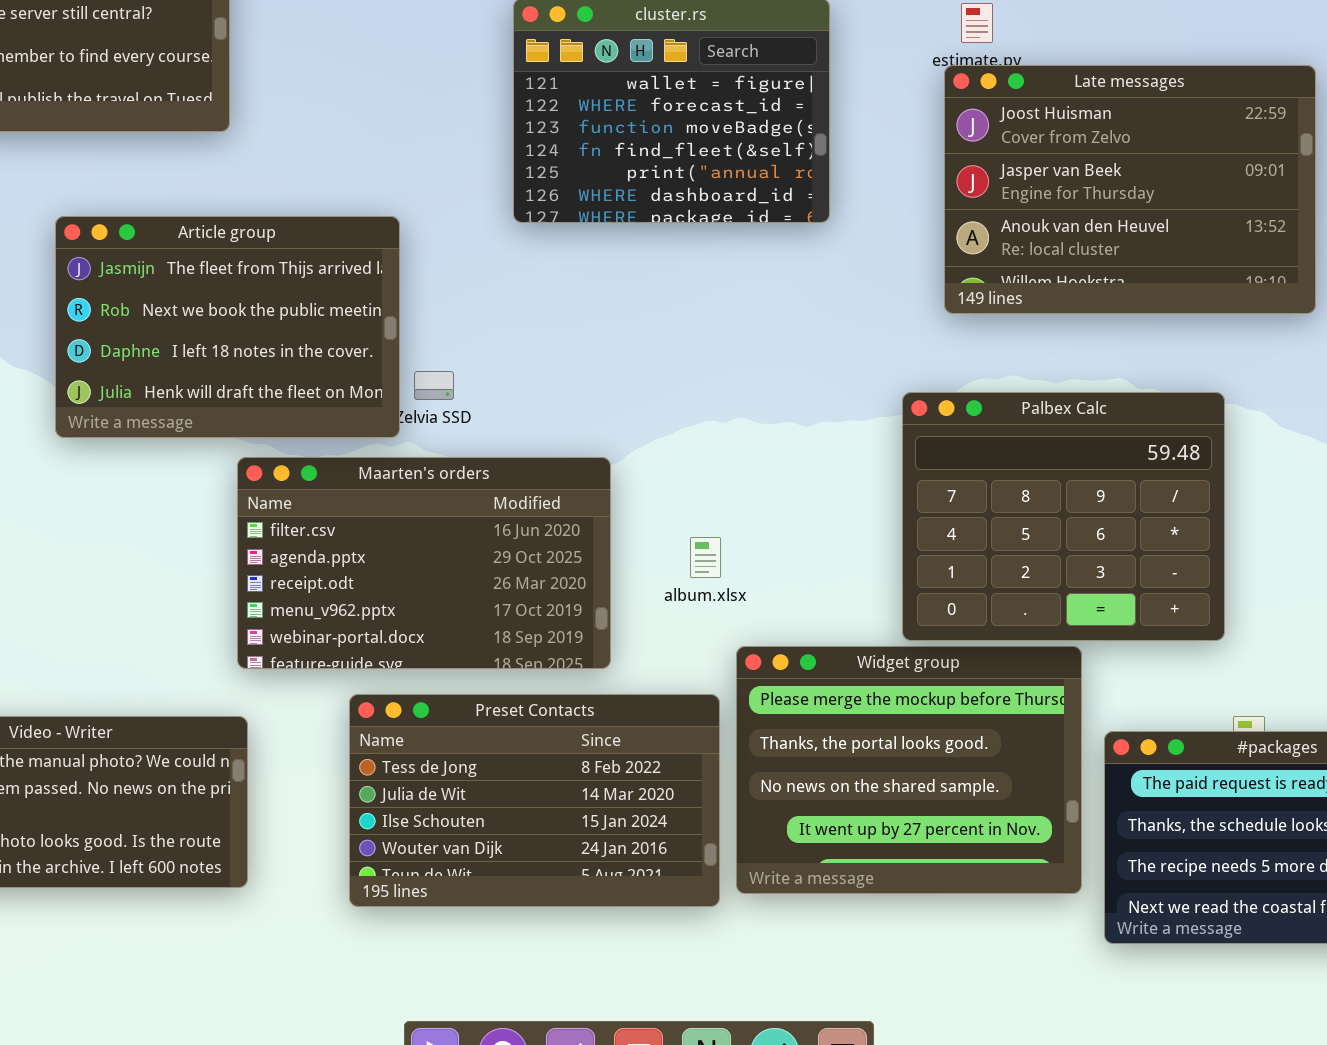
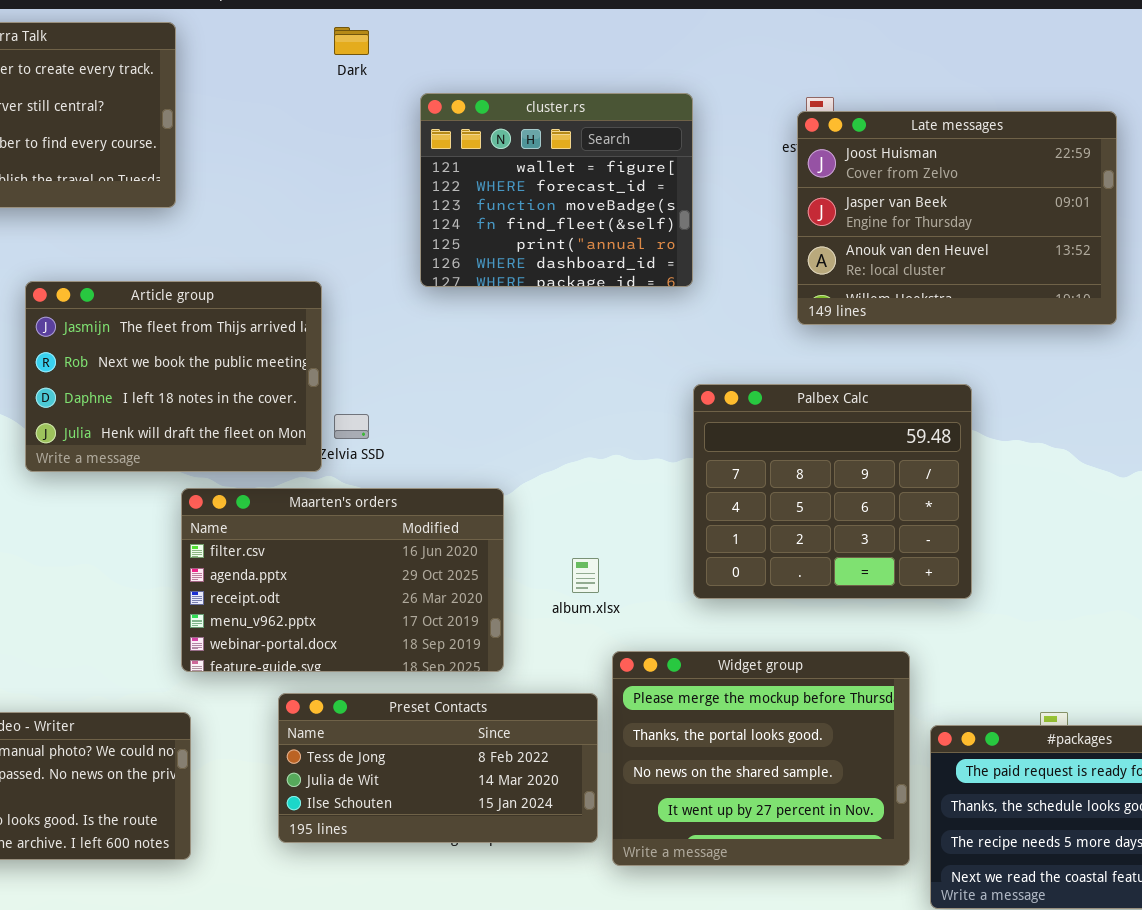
Late messages: [944,65,1316,314] -> [797,111,1117,325], moved
Palbex Calc: [902,392,1225,641] -> [693,384,972,599], moved
Preset Contacts: [349,694,720,907] -> [278,693,598,843], resized

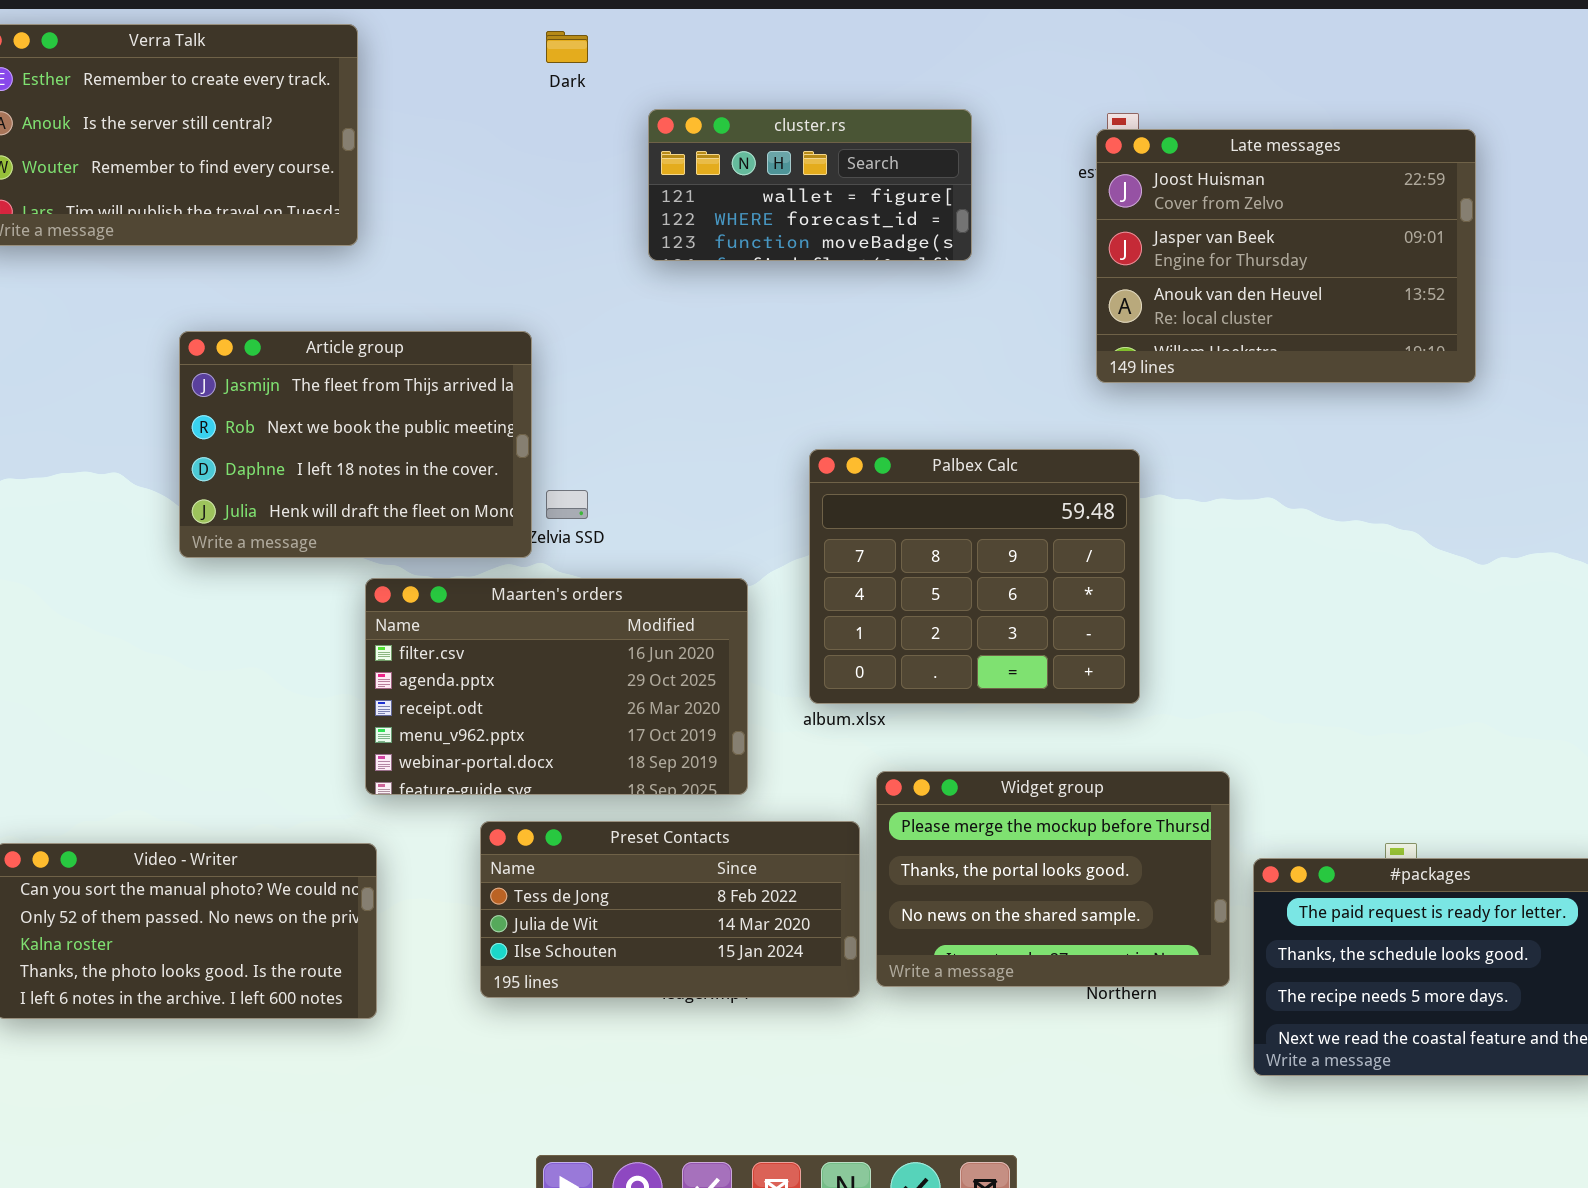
cluster.rs: [420,93,693,287] -> [648,109,972,261], resized
Palbex Calc: [693,384,972,599] -> [809,449,1140,704], moved
Widget group: [612,651,910,866] -> [876,771,1230,987], resized

